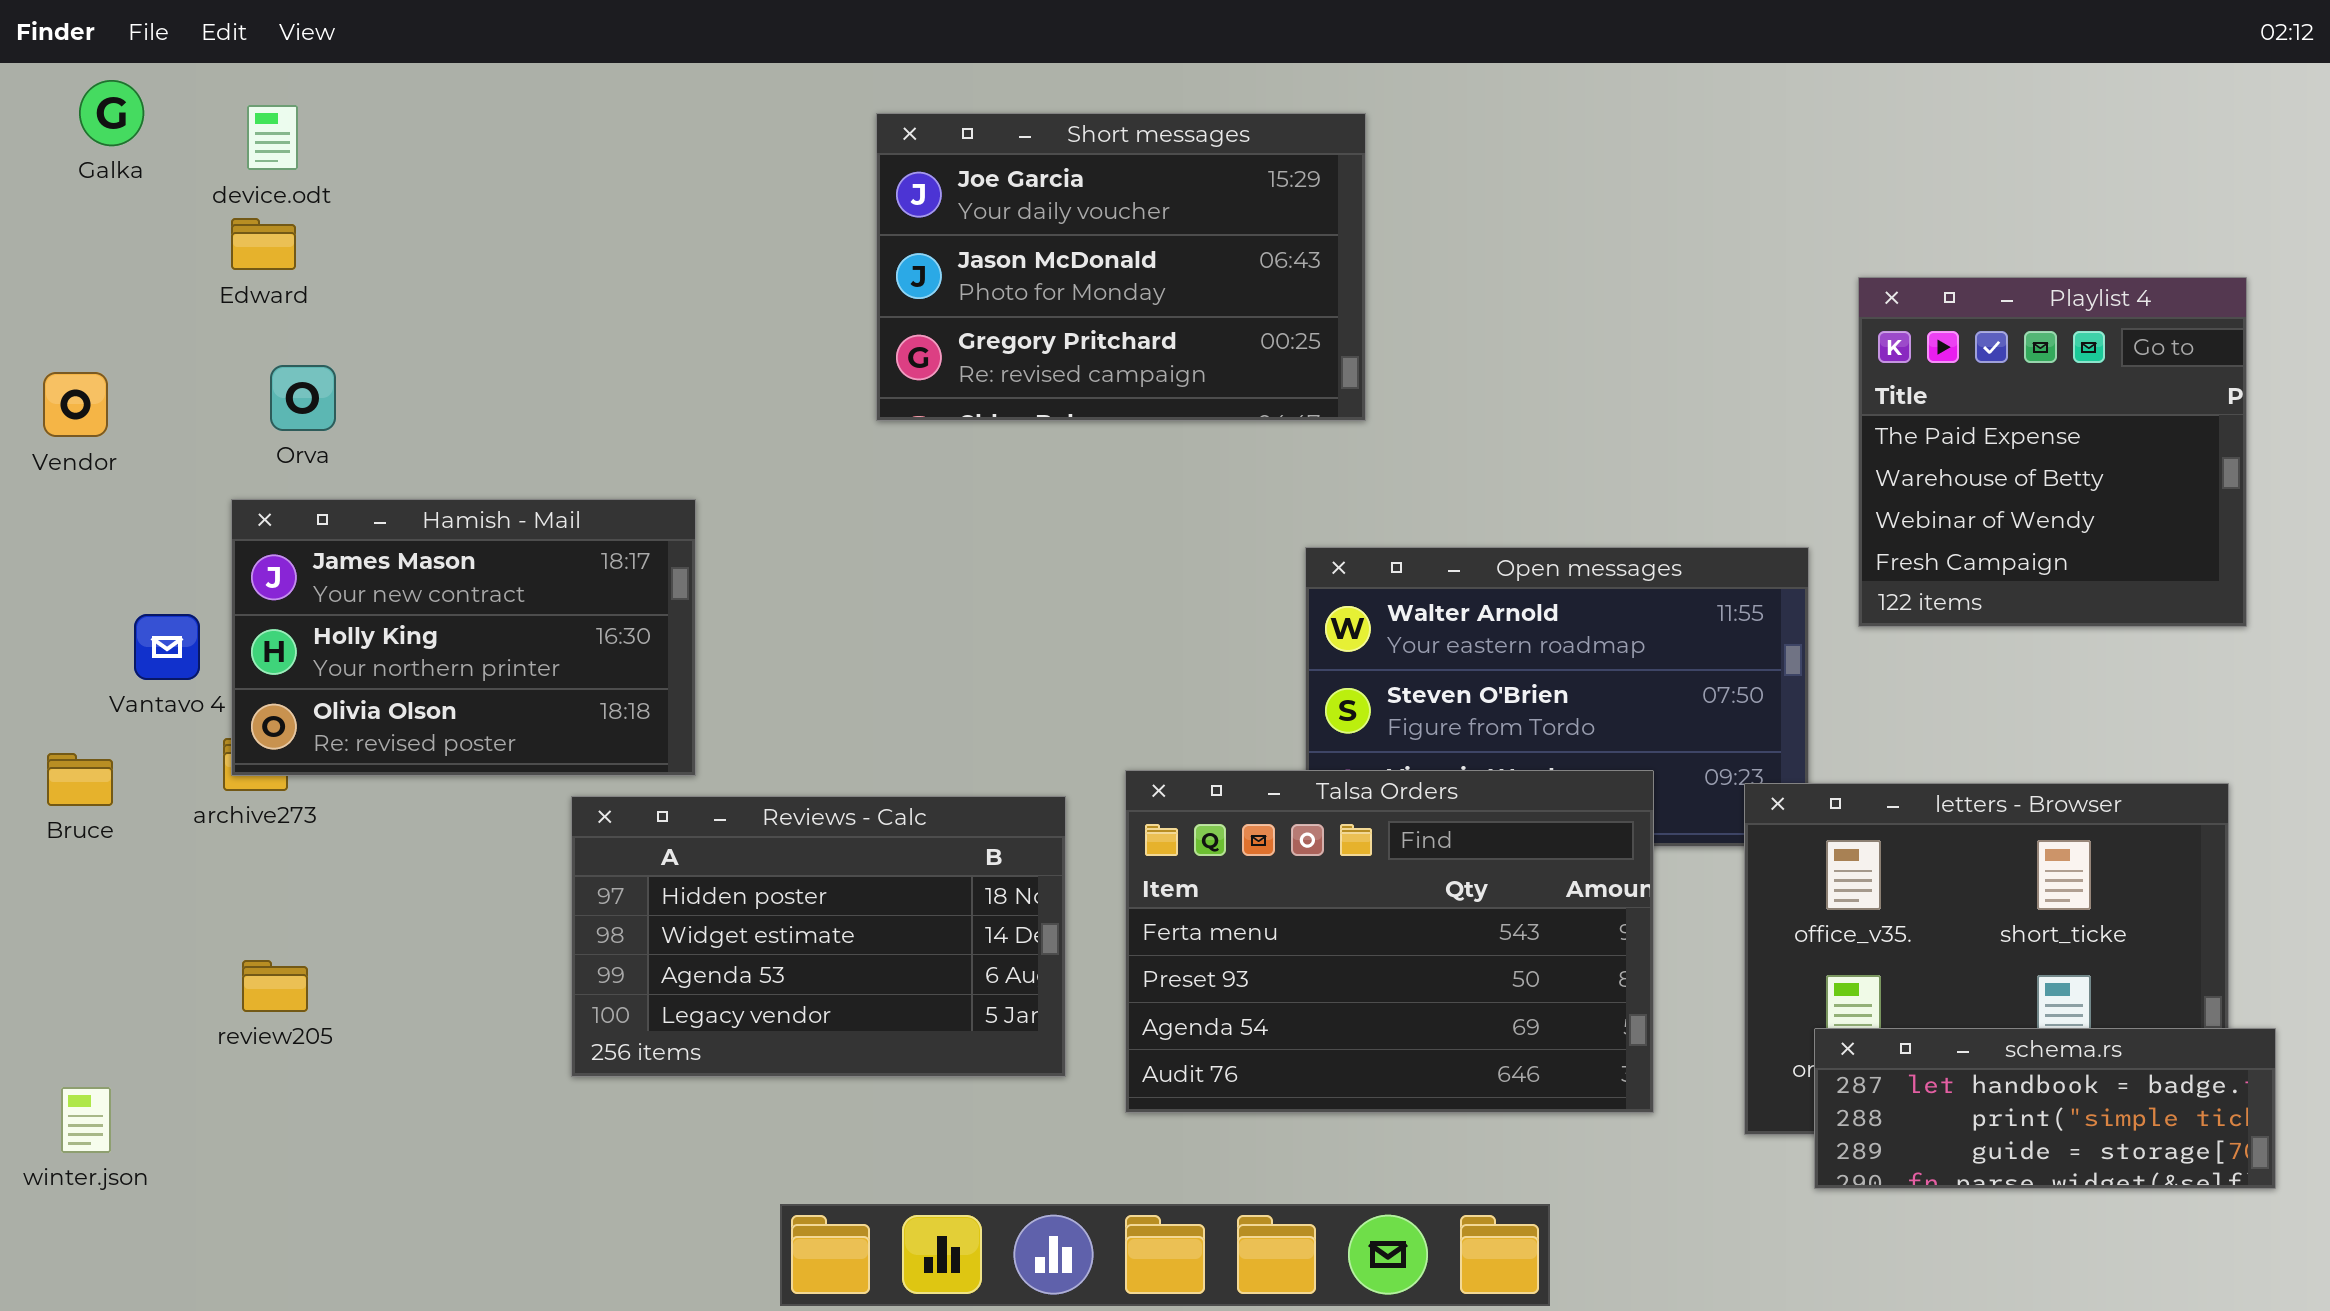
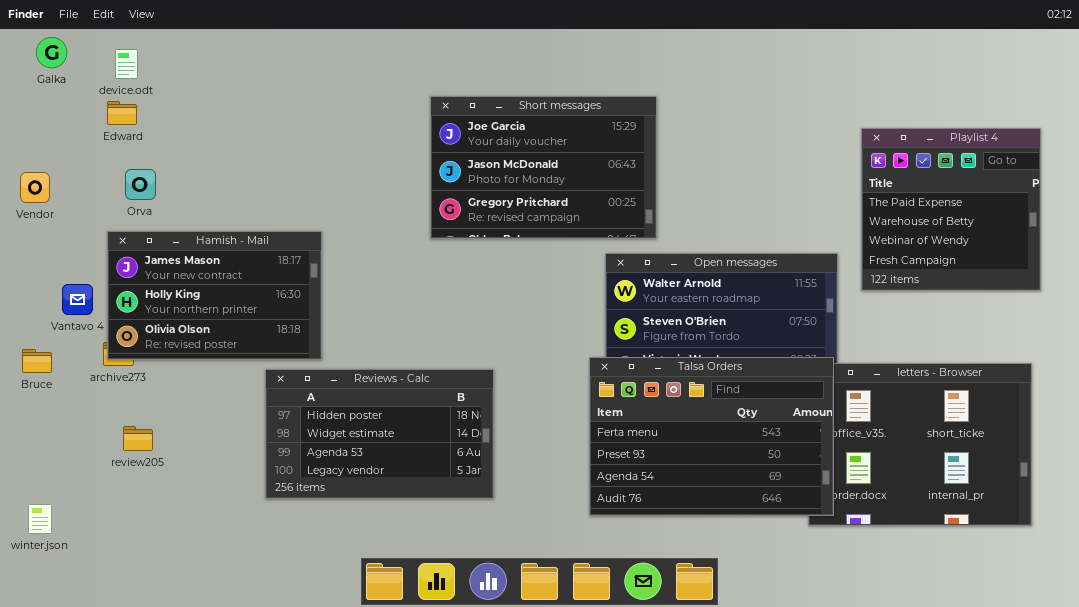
Short messages: [876,113,1366,421] -> [430,96,657,239], moved
Talsa Orders: [1125,770,1654,1113] -> [589,357,834,516], moved
review205: [242,960,308,1012] -> [123,426,153,451], moved
schema.rs: [1814,1028,2276,1189] -> none, closed

